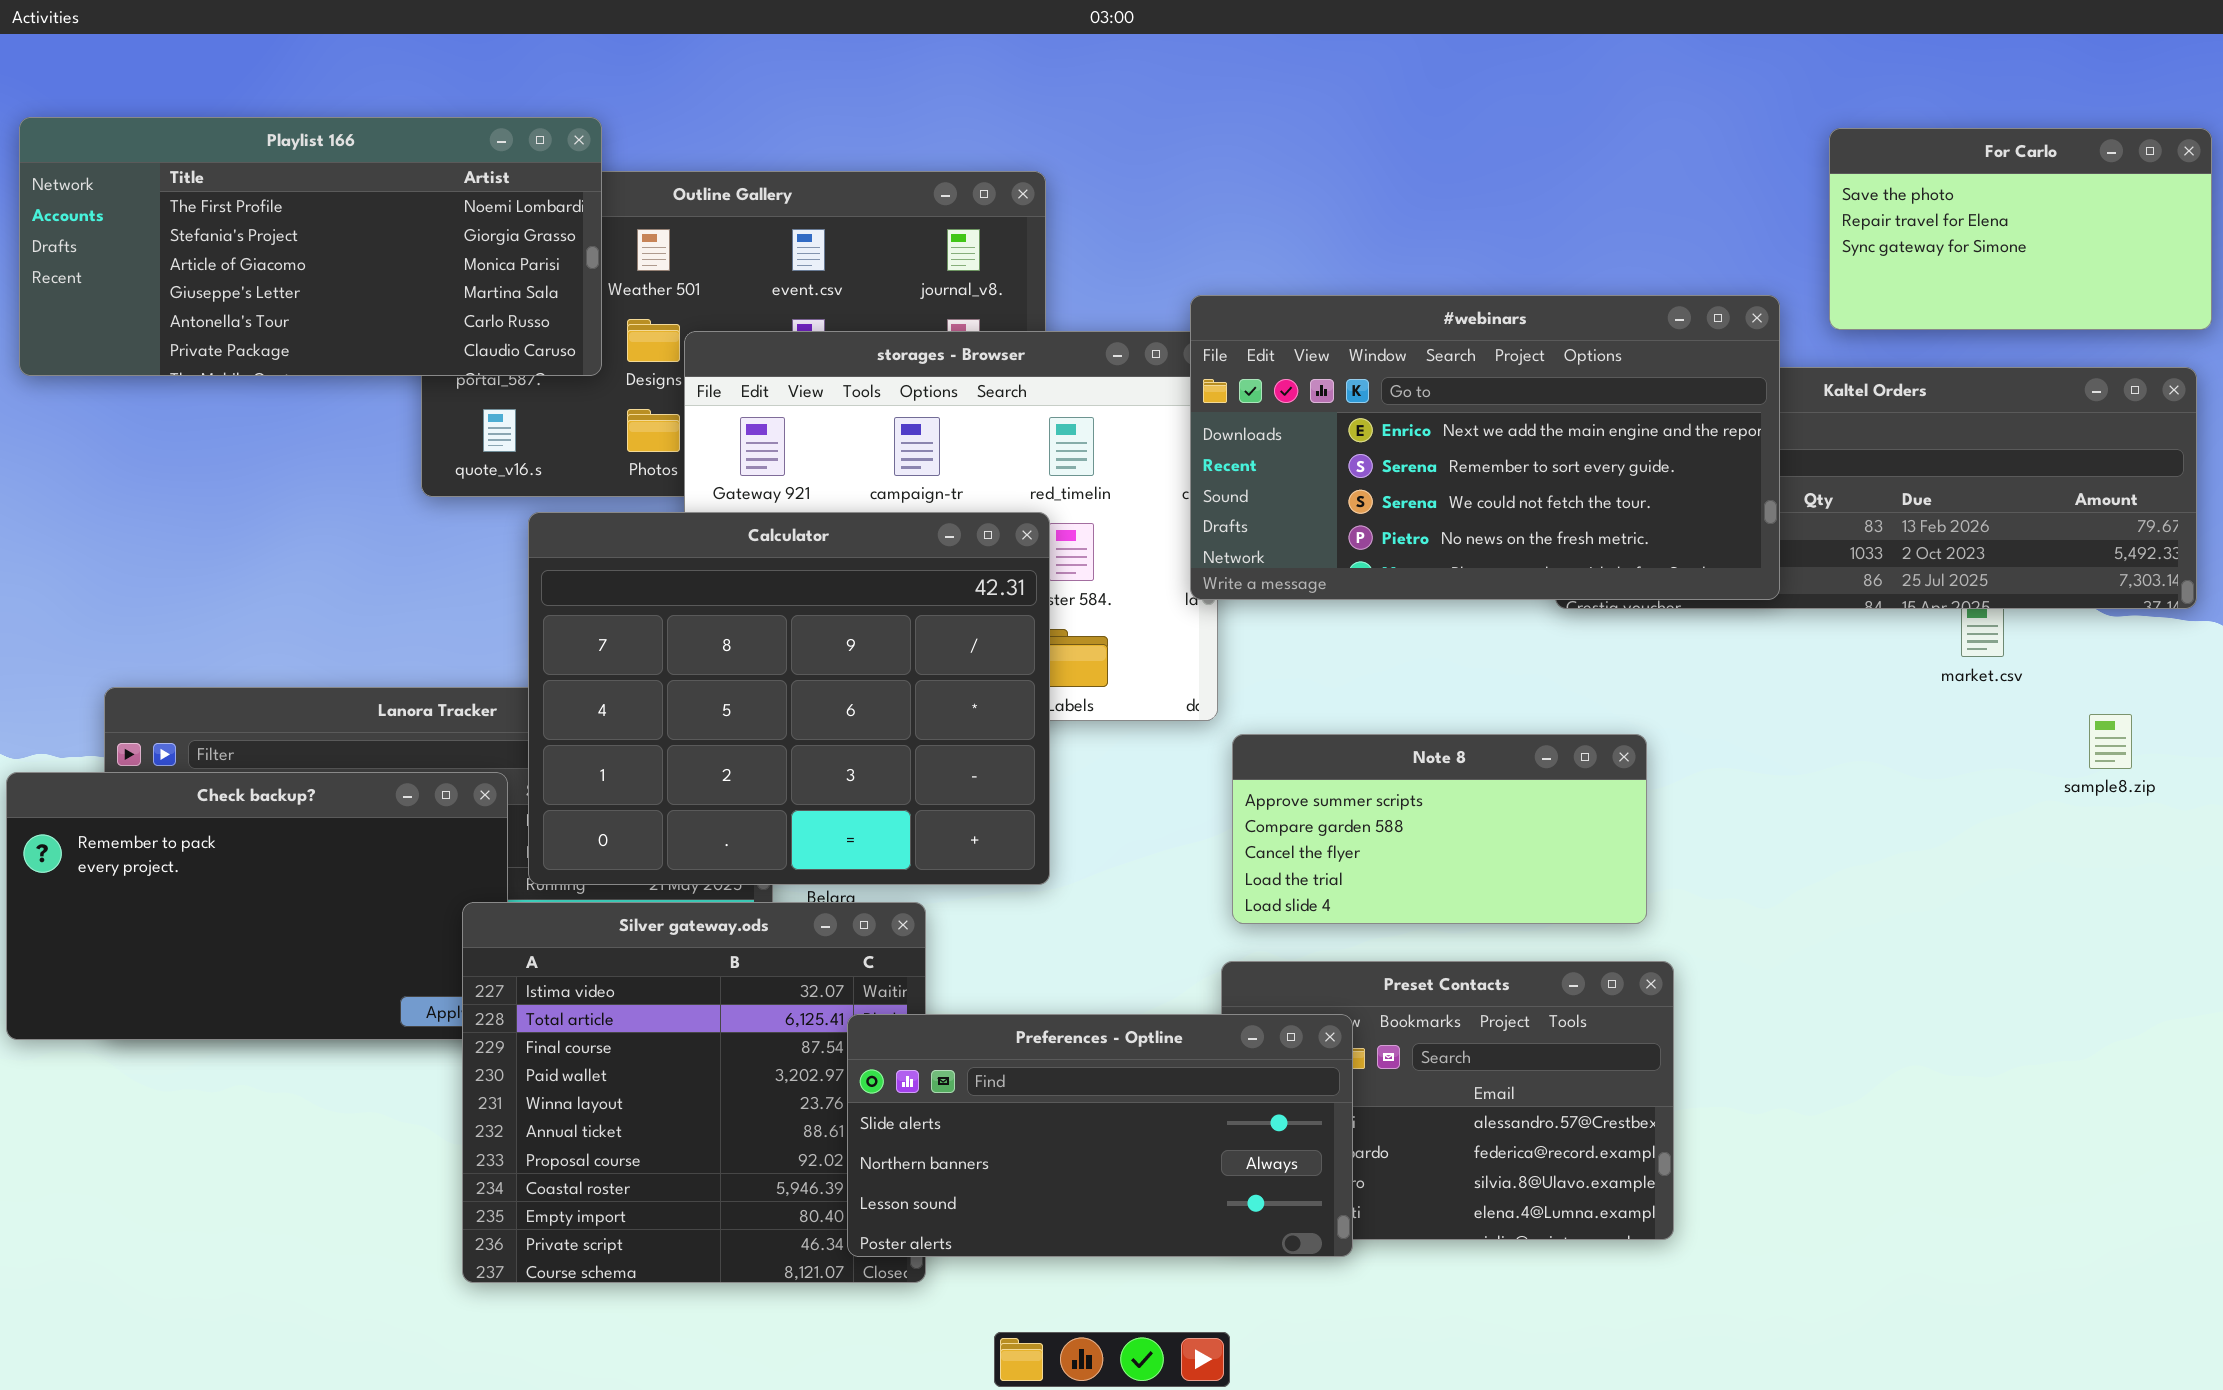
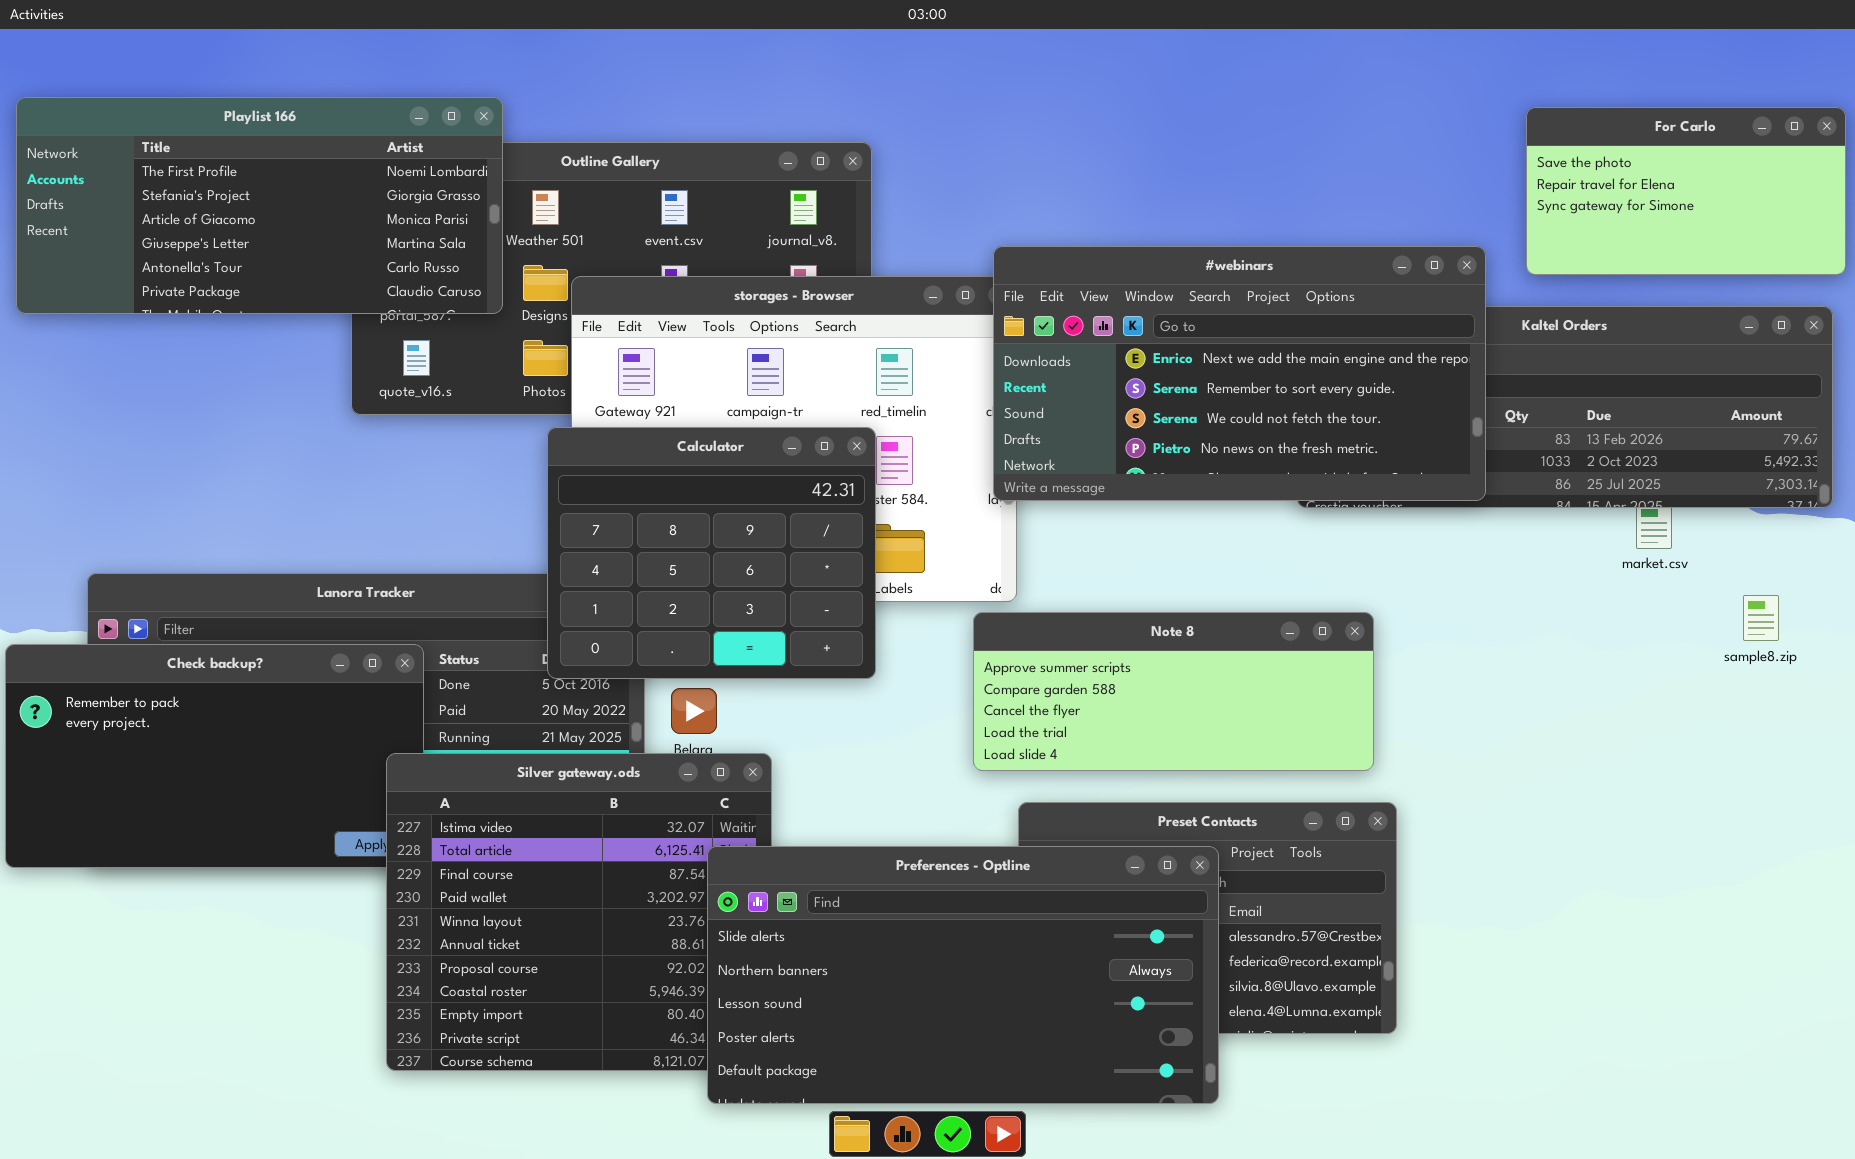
Calculator: [528,512,1050,885] -> [547,427,876,679], resized
Note 8: [1232,734,1647,924] -> [973,612,1374,771], resized
Preferences - Optline: [847,1014,1353,1257] -> [707,846,1219,1104], resized

